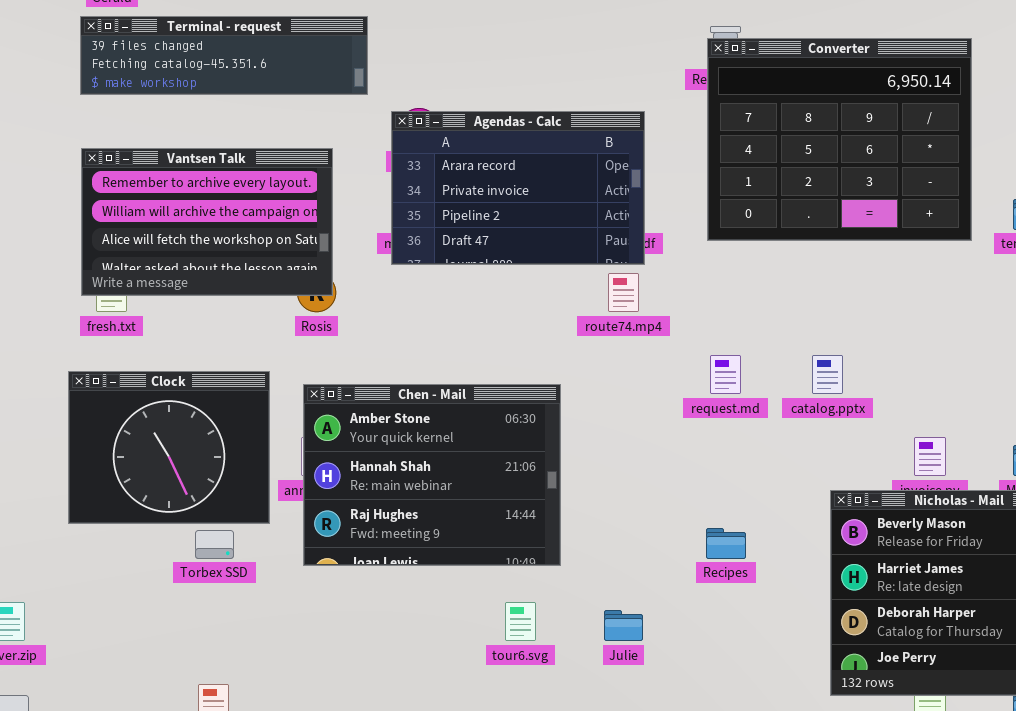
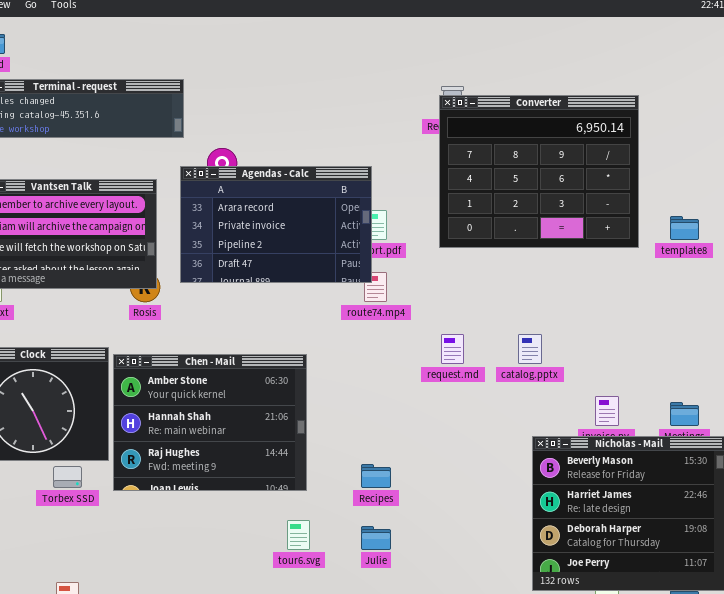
Agendas - Calc: [391,111,645,265] -> [180,166,372,283], moved
Chen - Mail: [303,384,561,566] -> [113,354,307,491], moved
Recipes: [706,528,746,559] -> [361,464,391,488], moved

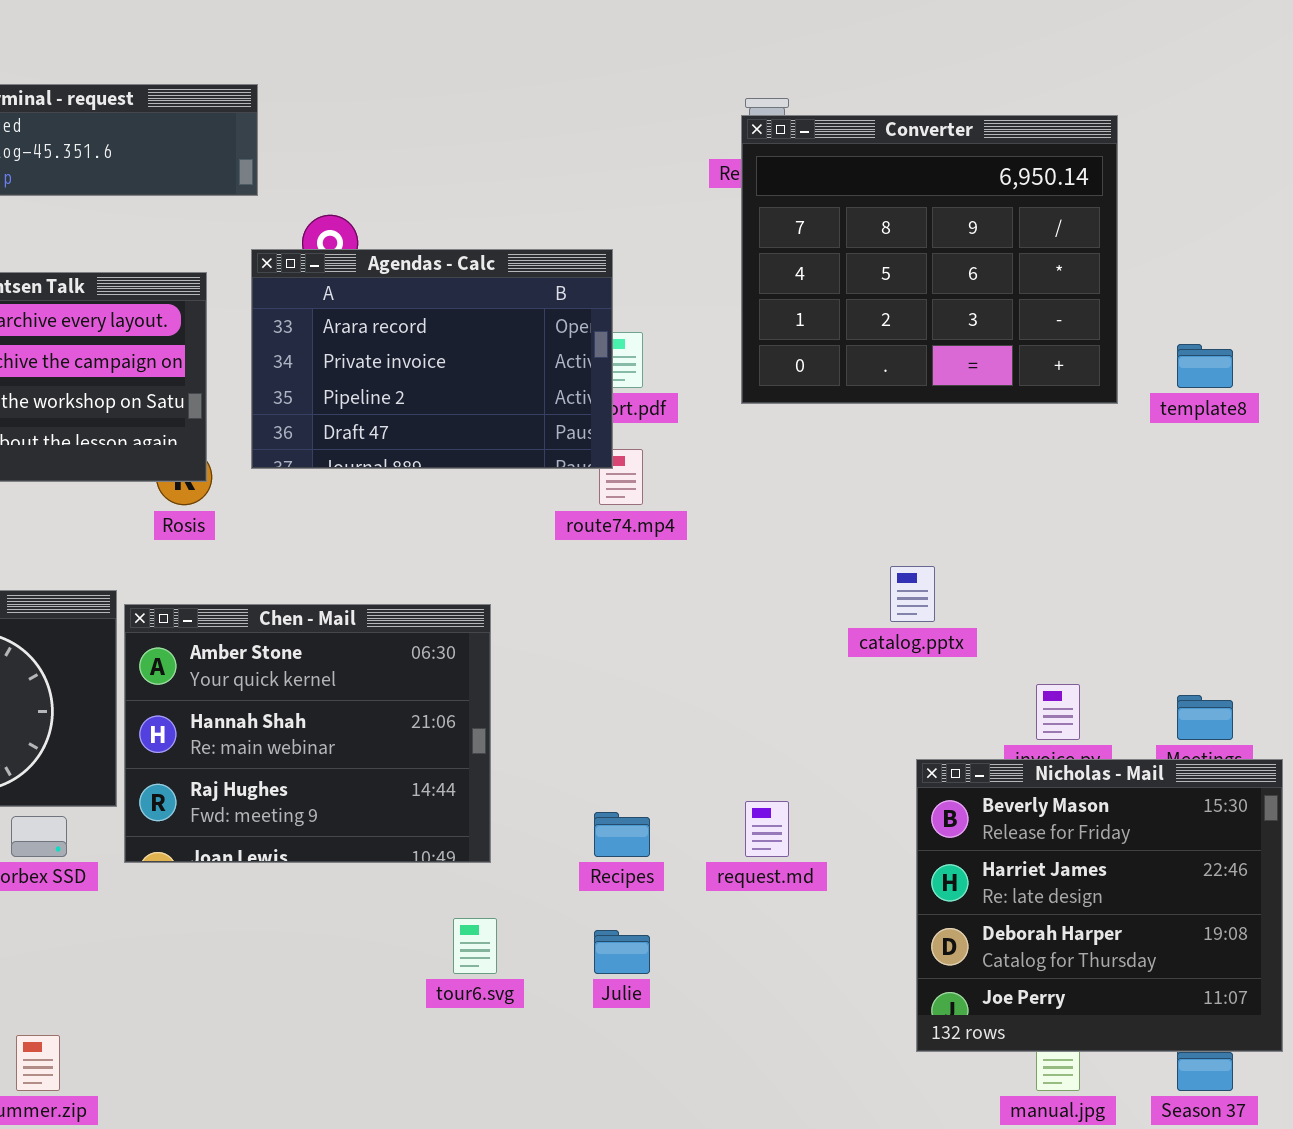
request.md: [441,334,464,364] -> [745,801,789,857], moved

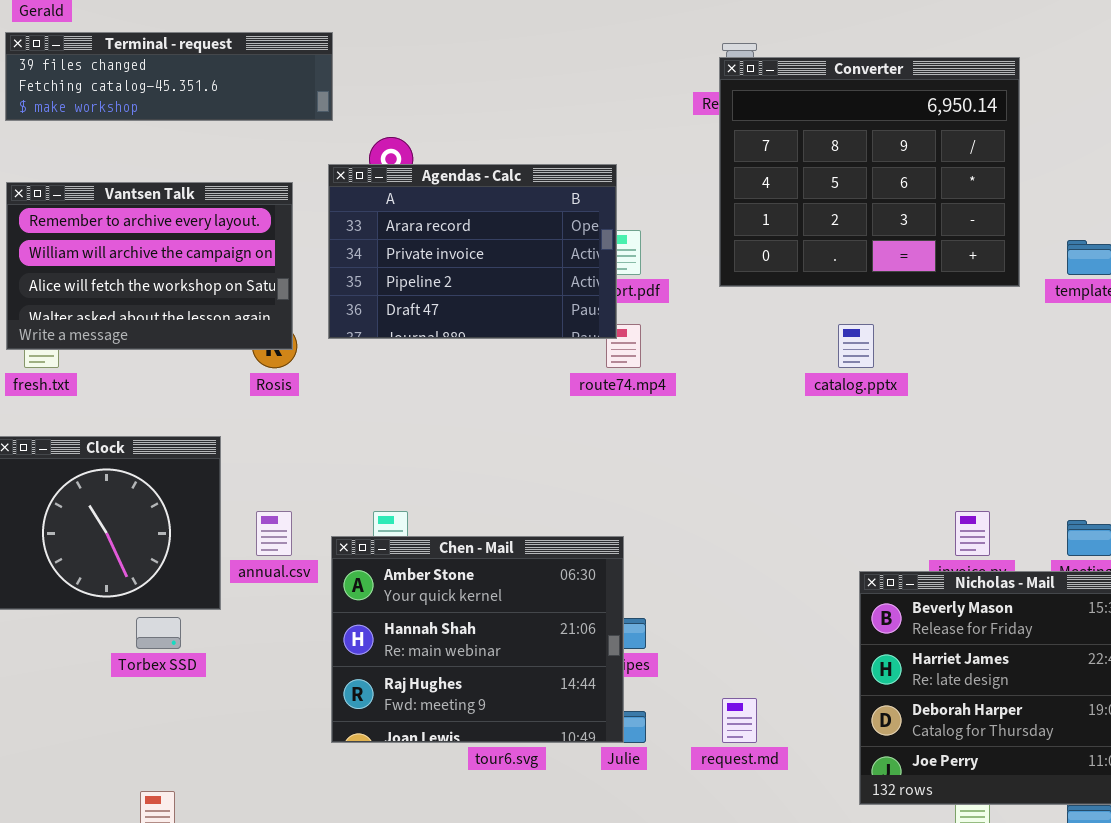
catalog.pptx: [890,566,935,622] -> [838,324,874,368], moved
Chen - Mail: [124,604,491,863] -> [331,536,624,743], moved
request.md: [745,801,789,857] -> [722,698,757,743], moved

